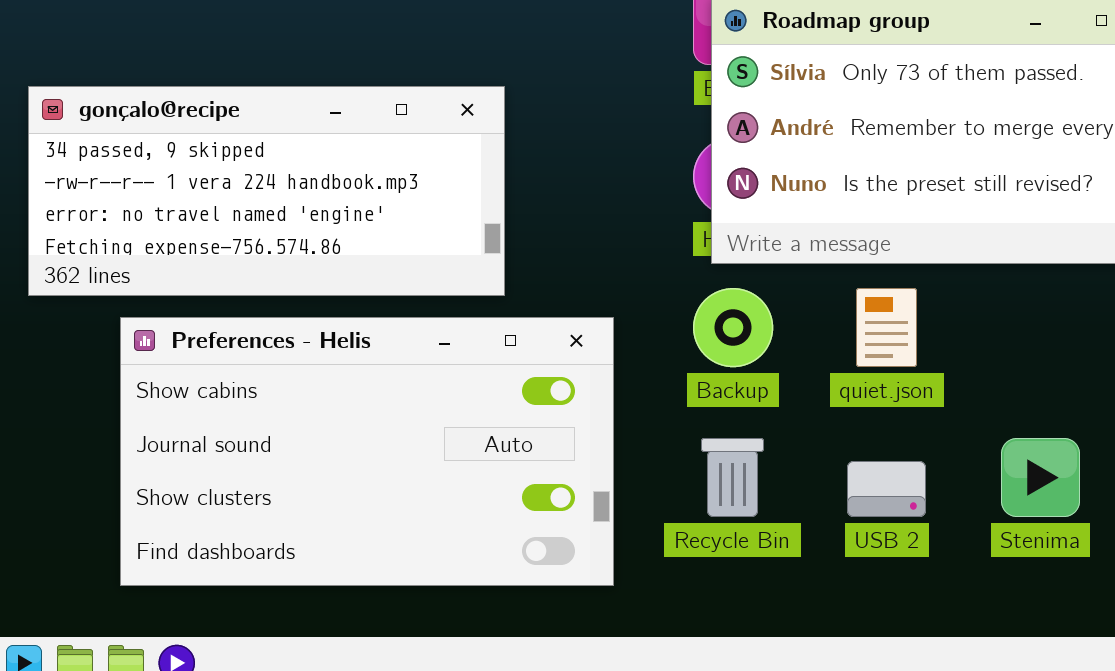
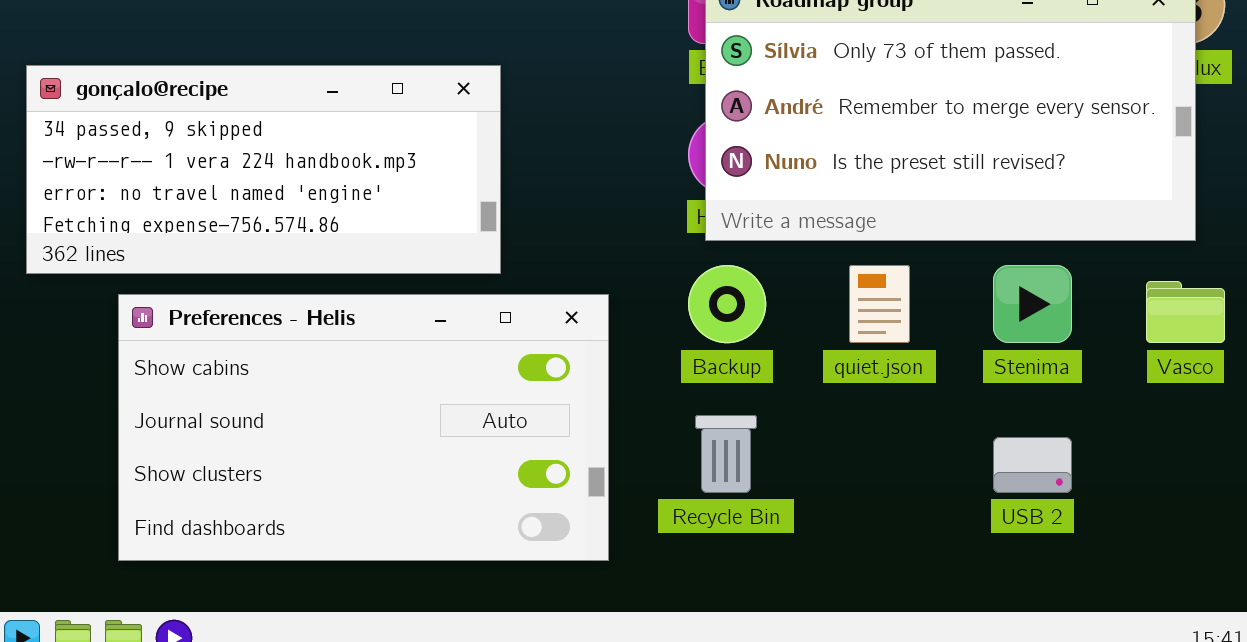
Stenima: [1001,438,1080,517] -> [993,265,1072,343], moved
USB 2: [847,461,926,517] -> [993,437,1072,493], moved

